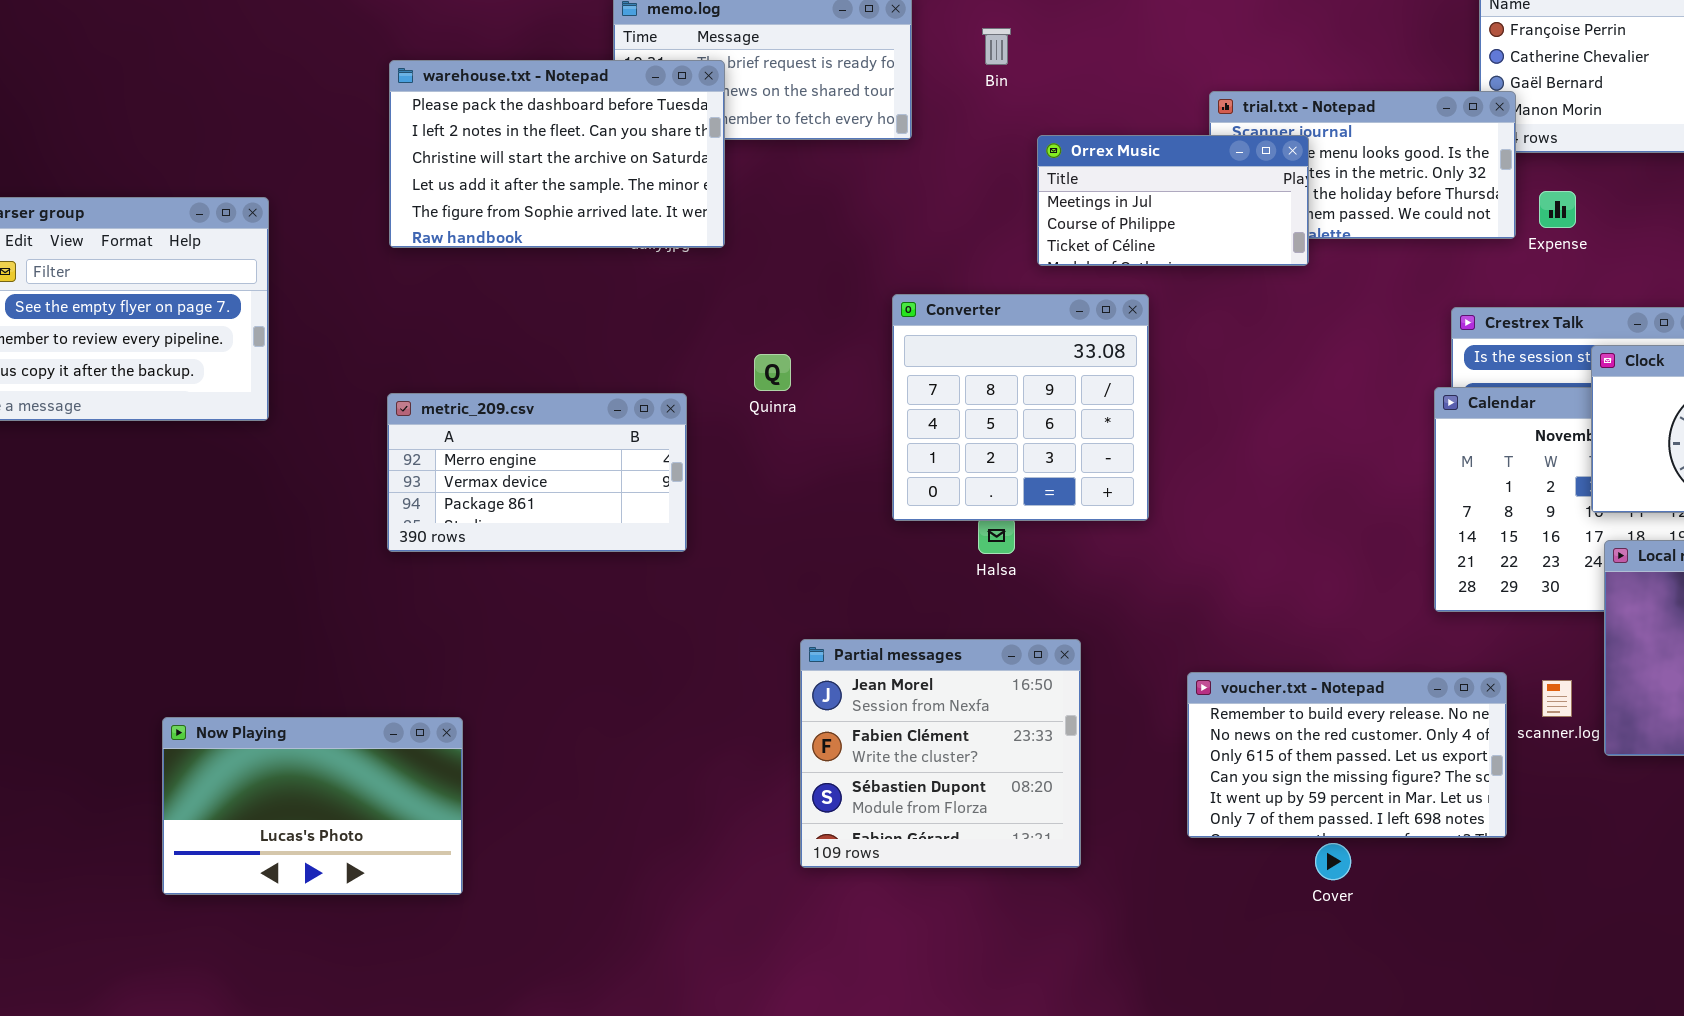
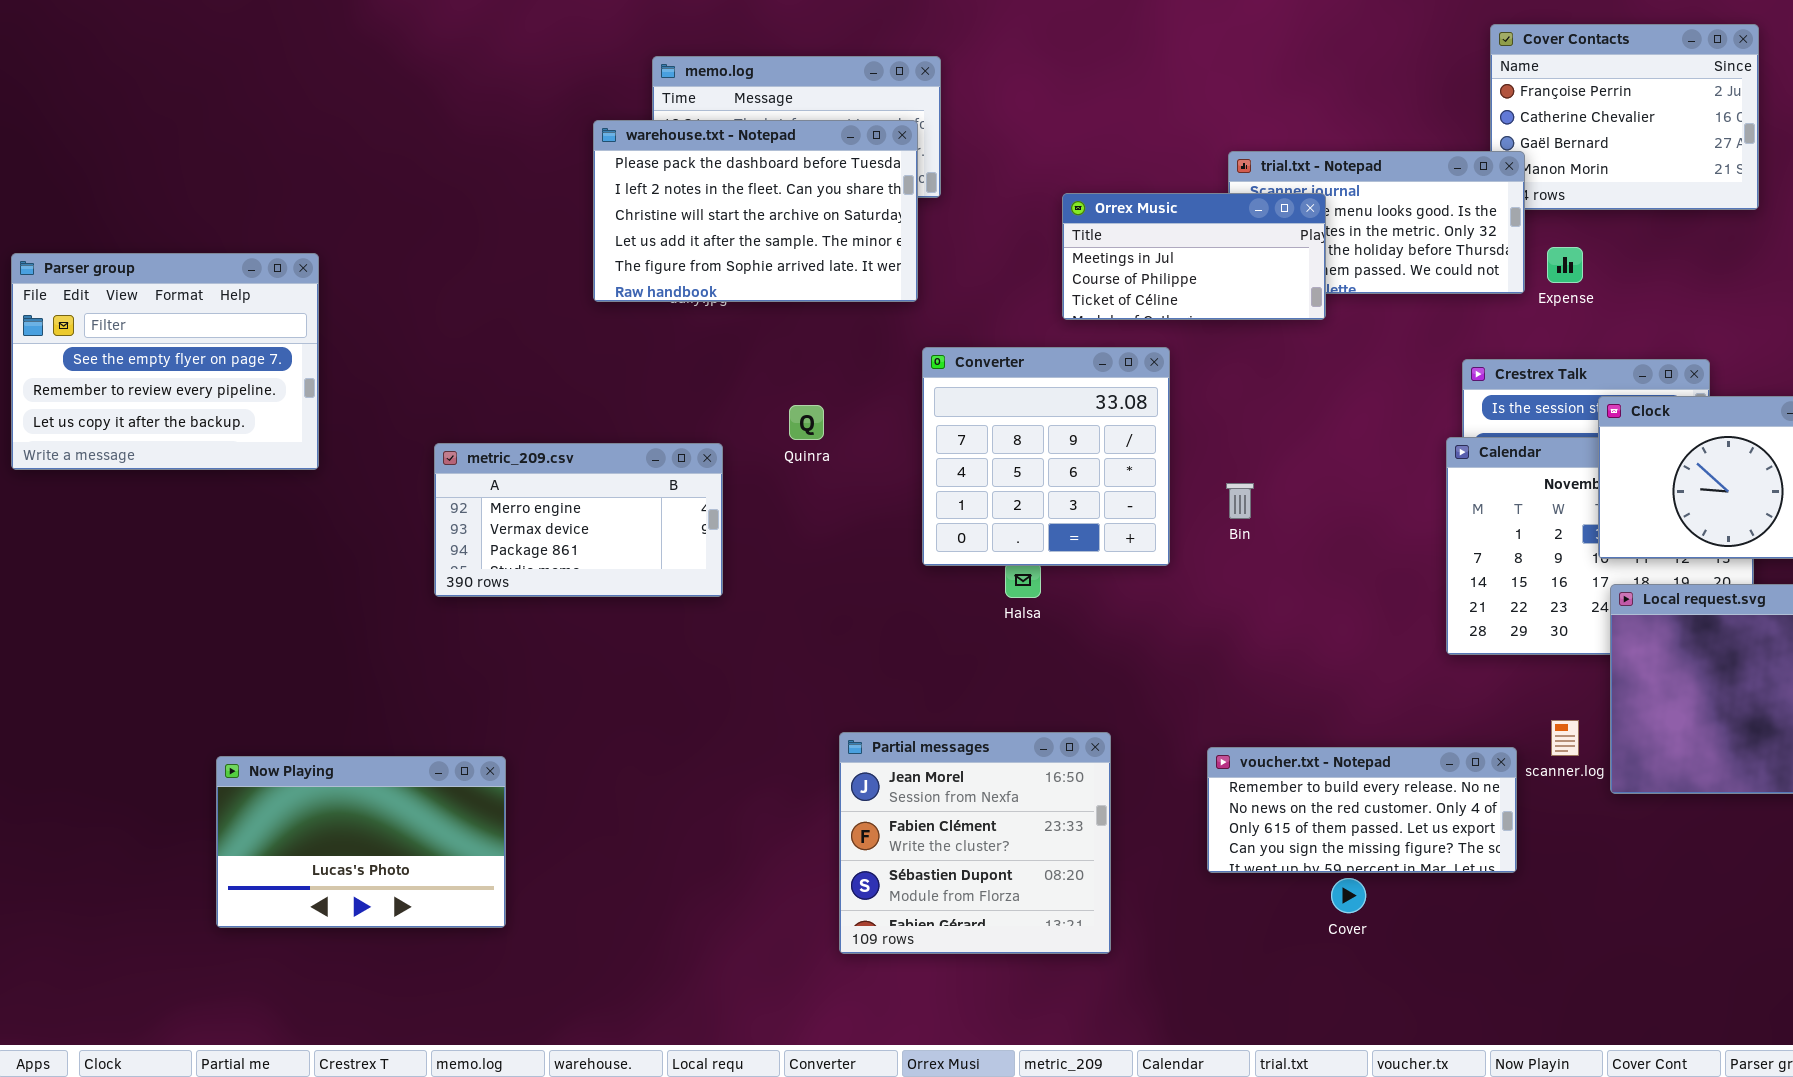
Bin: [982,28,1011,65] -> [1226,483,1254,519], moved
warehouse.txt - Notepad: [389,60,725,248] -> [593,120,918,302], moved
Partial messages: [800,639,1081,868] -> [839,732,1111,954], moved
voucher.txt - Notepad: [1187,672,1507,838] -> [1207,747,1517,873], resized

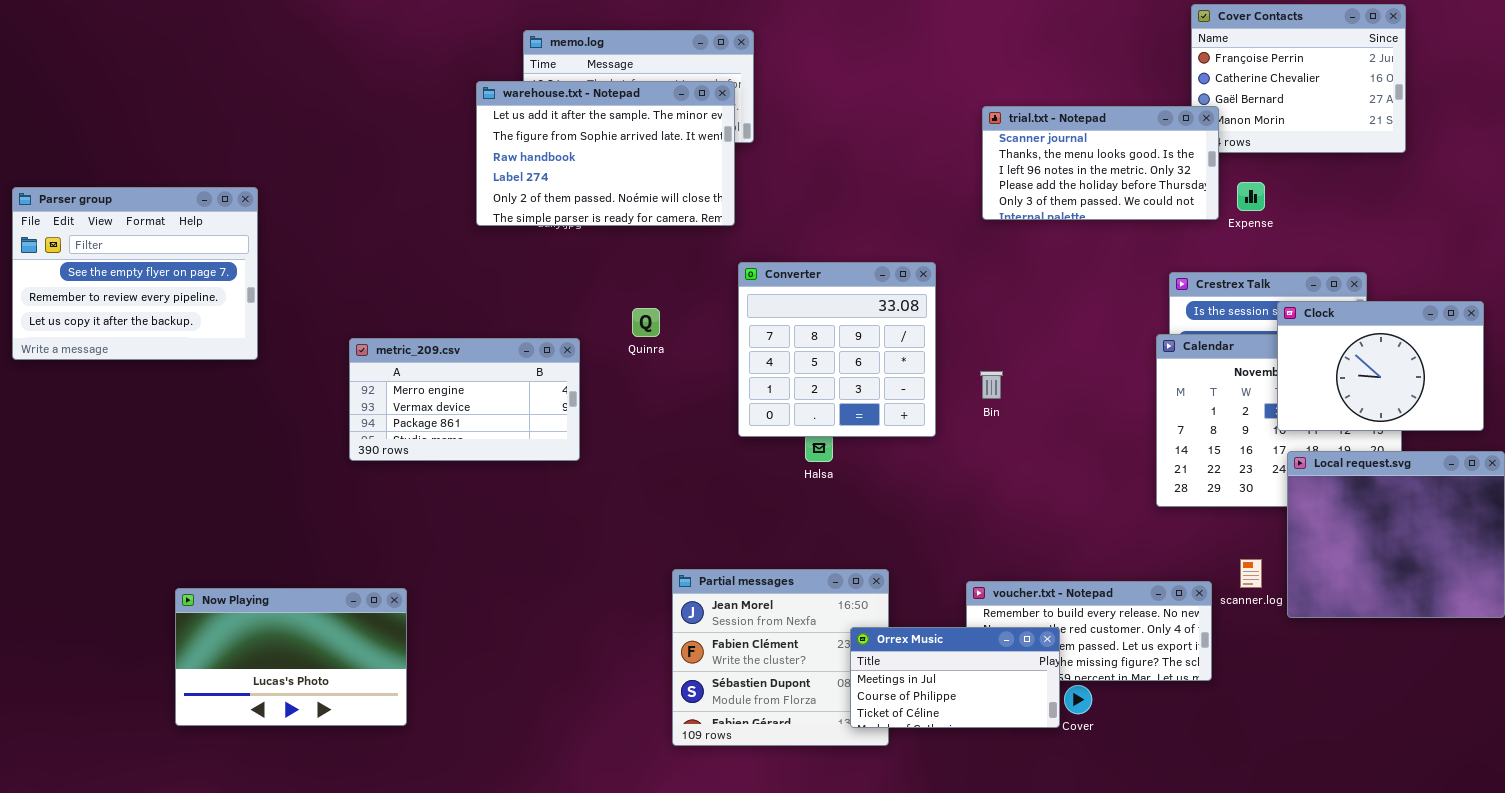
warehouse.txt - Notepad: [593,120,918,302] -> [476,81,735,226], scrolled down 3 rows
Orrex Music: [1062,193,1326,320] -> [850,627,1060,728], moved

